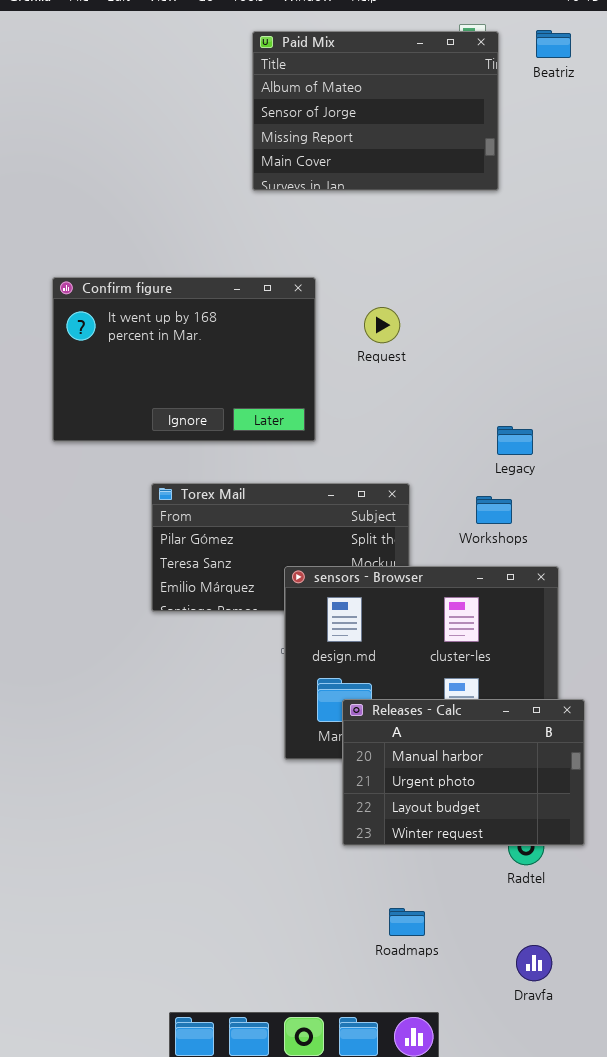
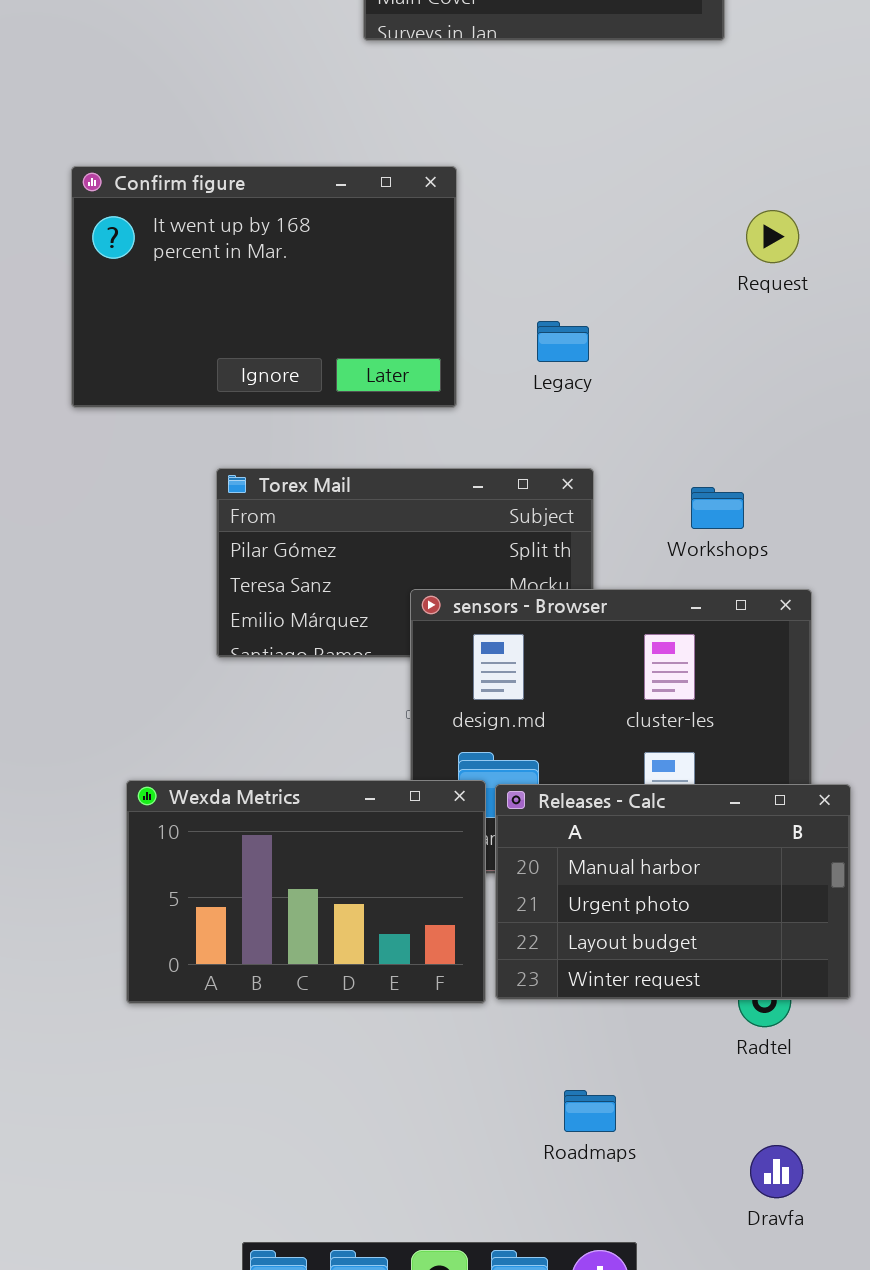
Request: [364,307,400,343] -> [746,210,799,263], moved
Legacy: [497,426,533,455] -> [537,321,589,362], moved
Wexda Metrics: none -> [126,780,486,1004], opened

